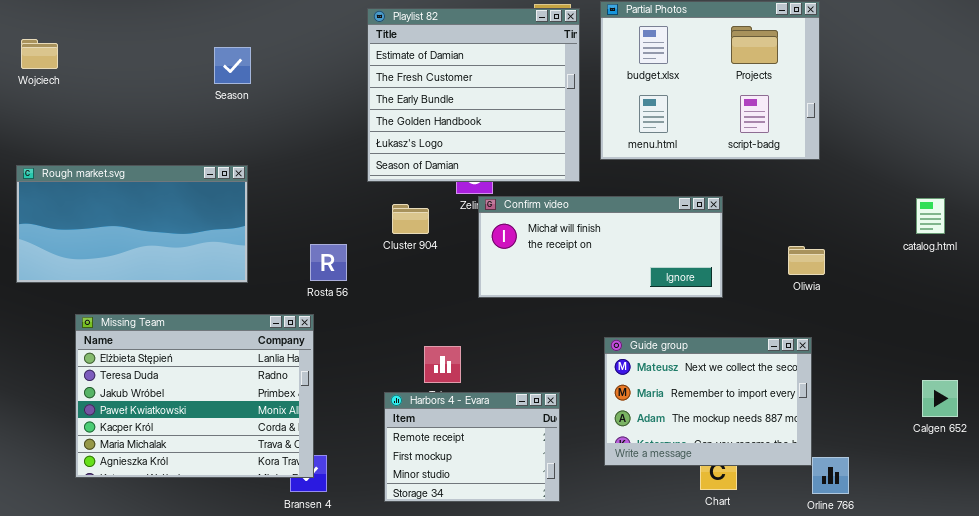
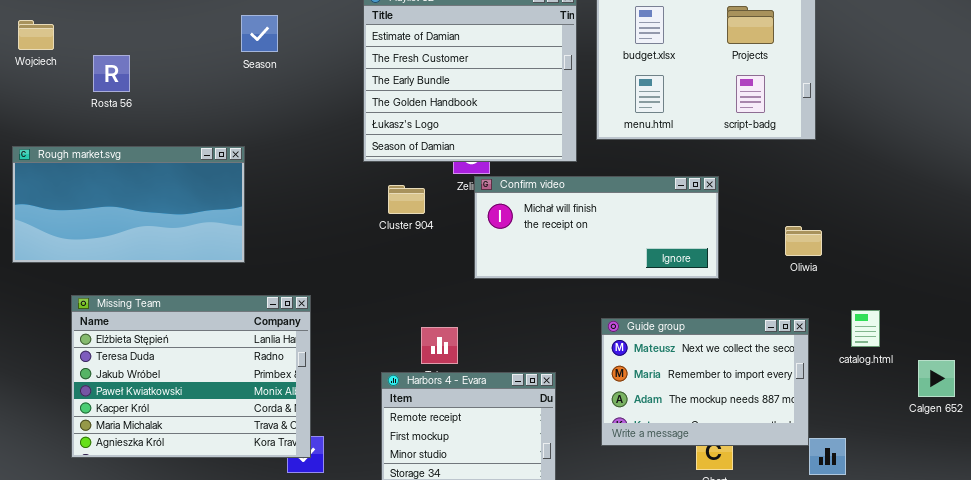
Season: [214,47,251,84] -> [241,15,278,52], moved
catalog.html: [916,198,945,234] -> [851,310,880,347], moved
Rosta 56: [310,244,347,281] -> [93,55,130,92], moved

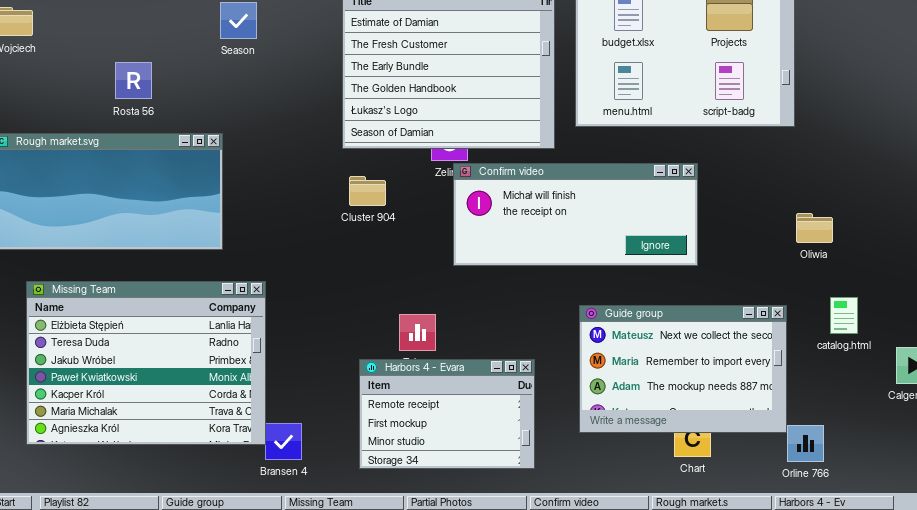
Rosta 56: [93,55,130,92] -> [115,62,152,99], moved
Cluster 904: [388,185,425,214] -> [349,176,386,206], moved
Oliwia: [785,226,822,256] -> [796,213,833,243], moved
Missing Team: [71,295,311,458] -> [26,281,266,445], moved

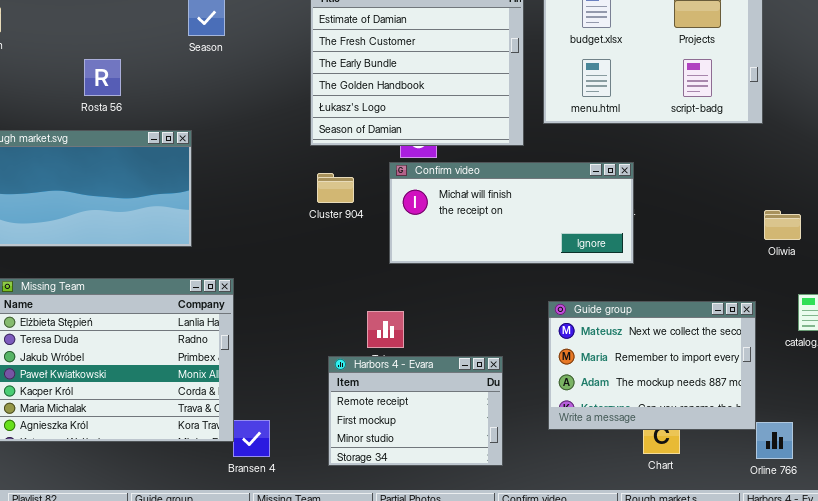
Confirm video: [453,163,698,266] -> [389,162,634,264], moved

